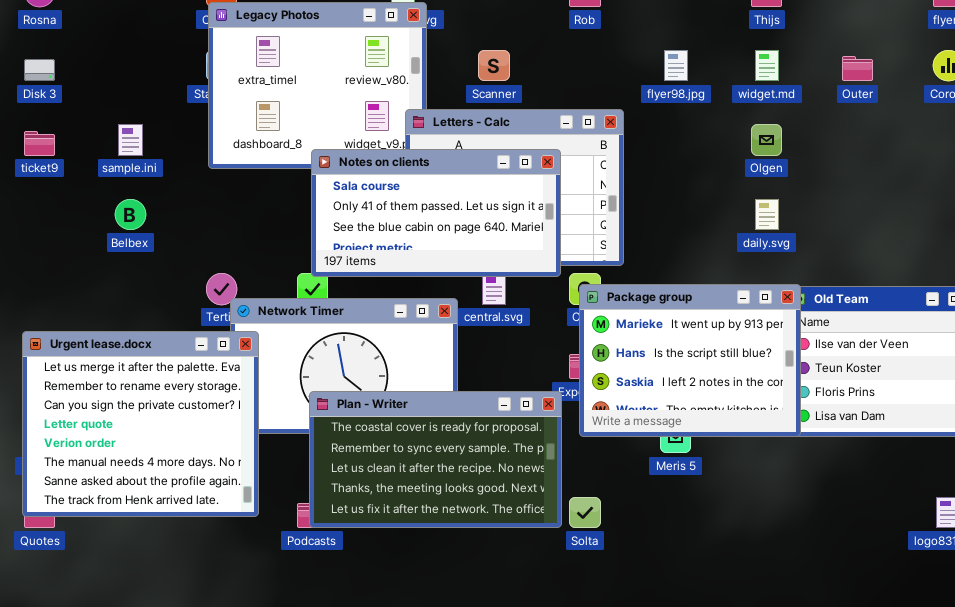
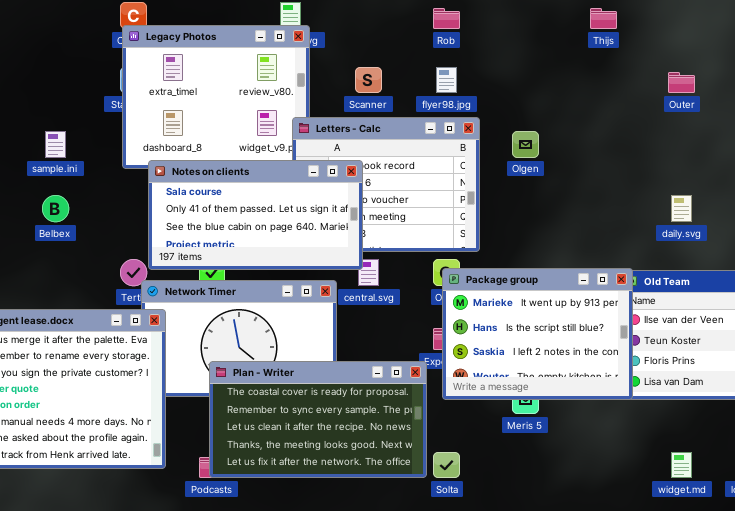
flyer98.jpg: [664,50,688,81] -> [436,67,457,93], moved
widget.md: [755,50,779,81] -> [671,452,692,478], moved
Olgen: [751,124,782,156] -> [512,131,539,158], moved
Notes on clients: [311,149,561,277] -> [148,160,363,270], moved
daily.svg: [755,199,779,230] -> [671,195,692,222], moved

